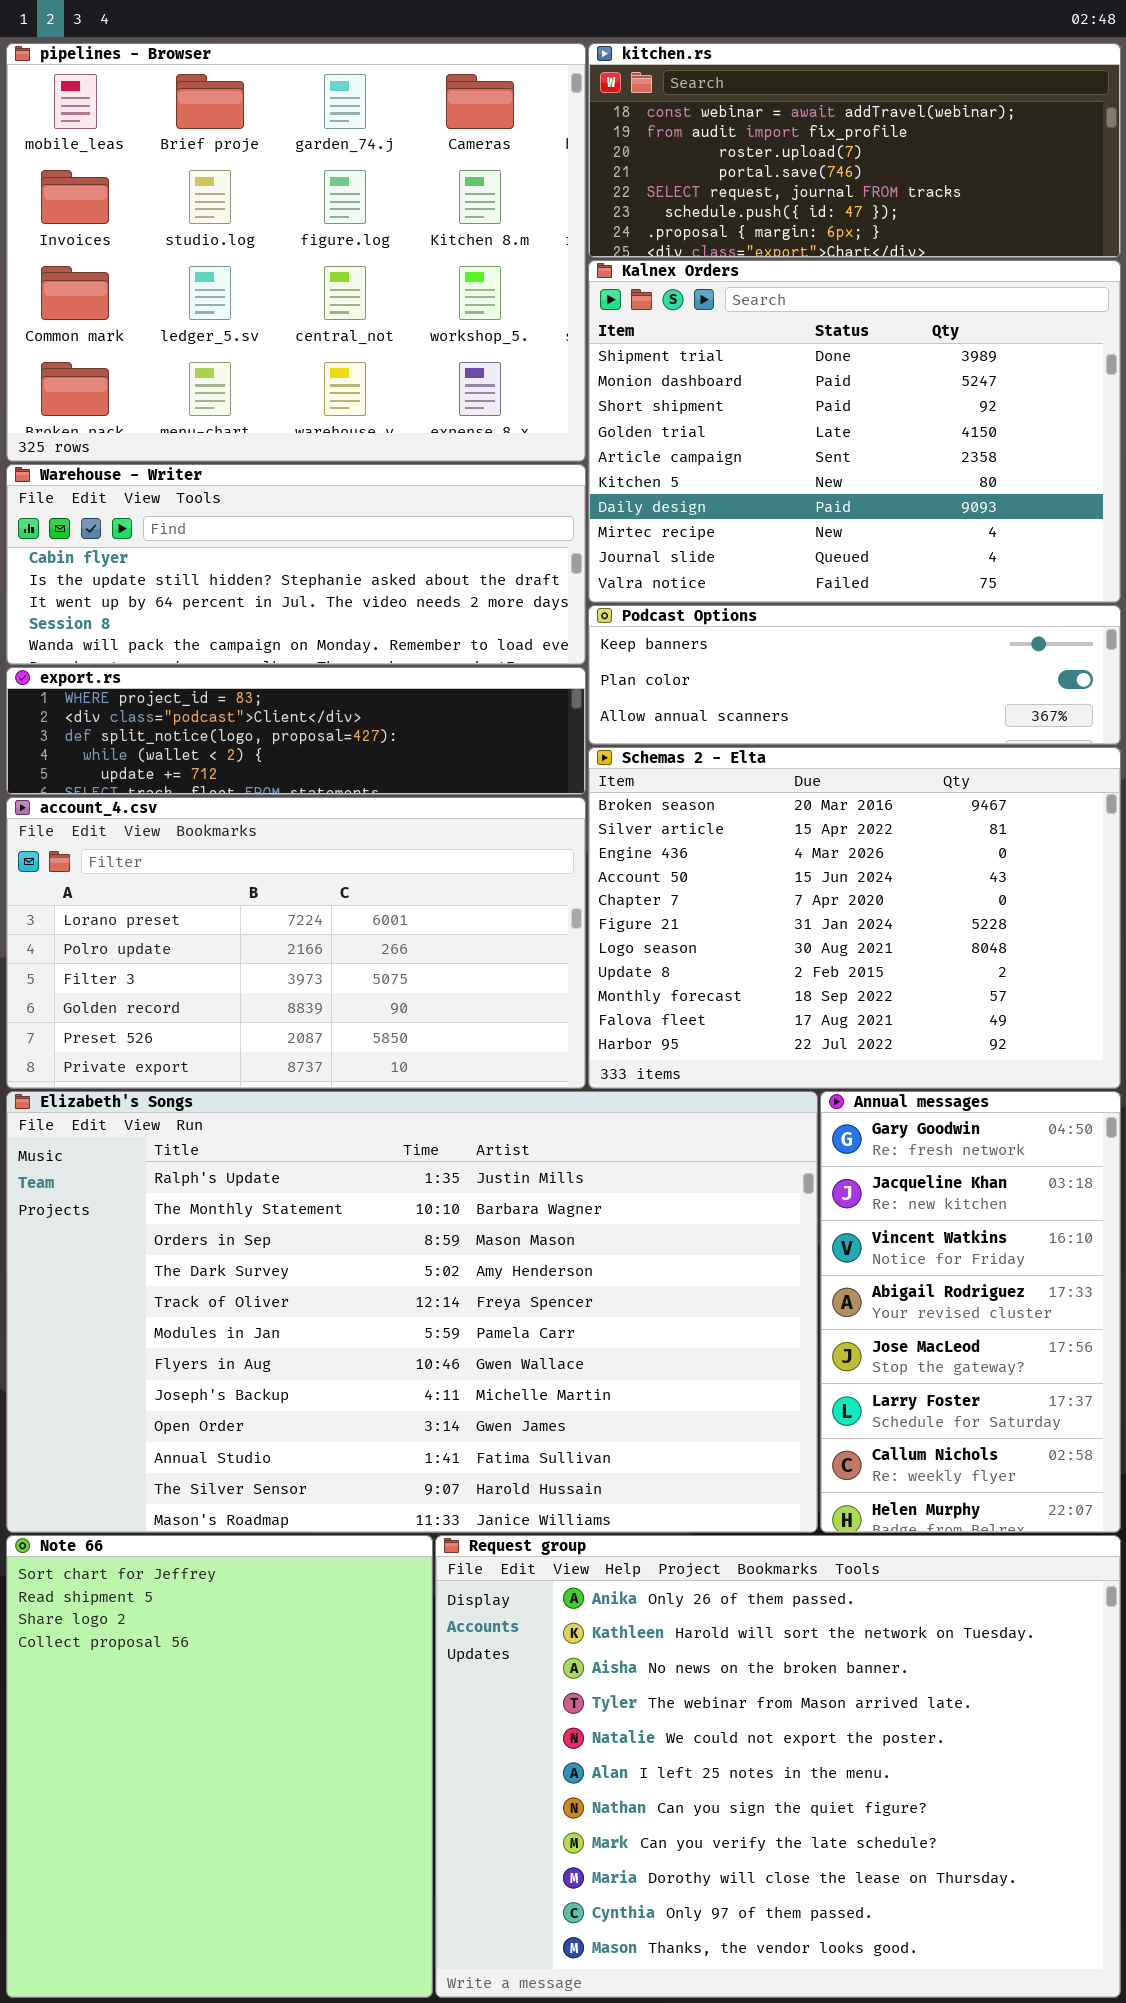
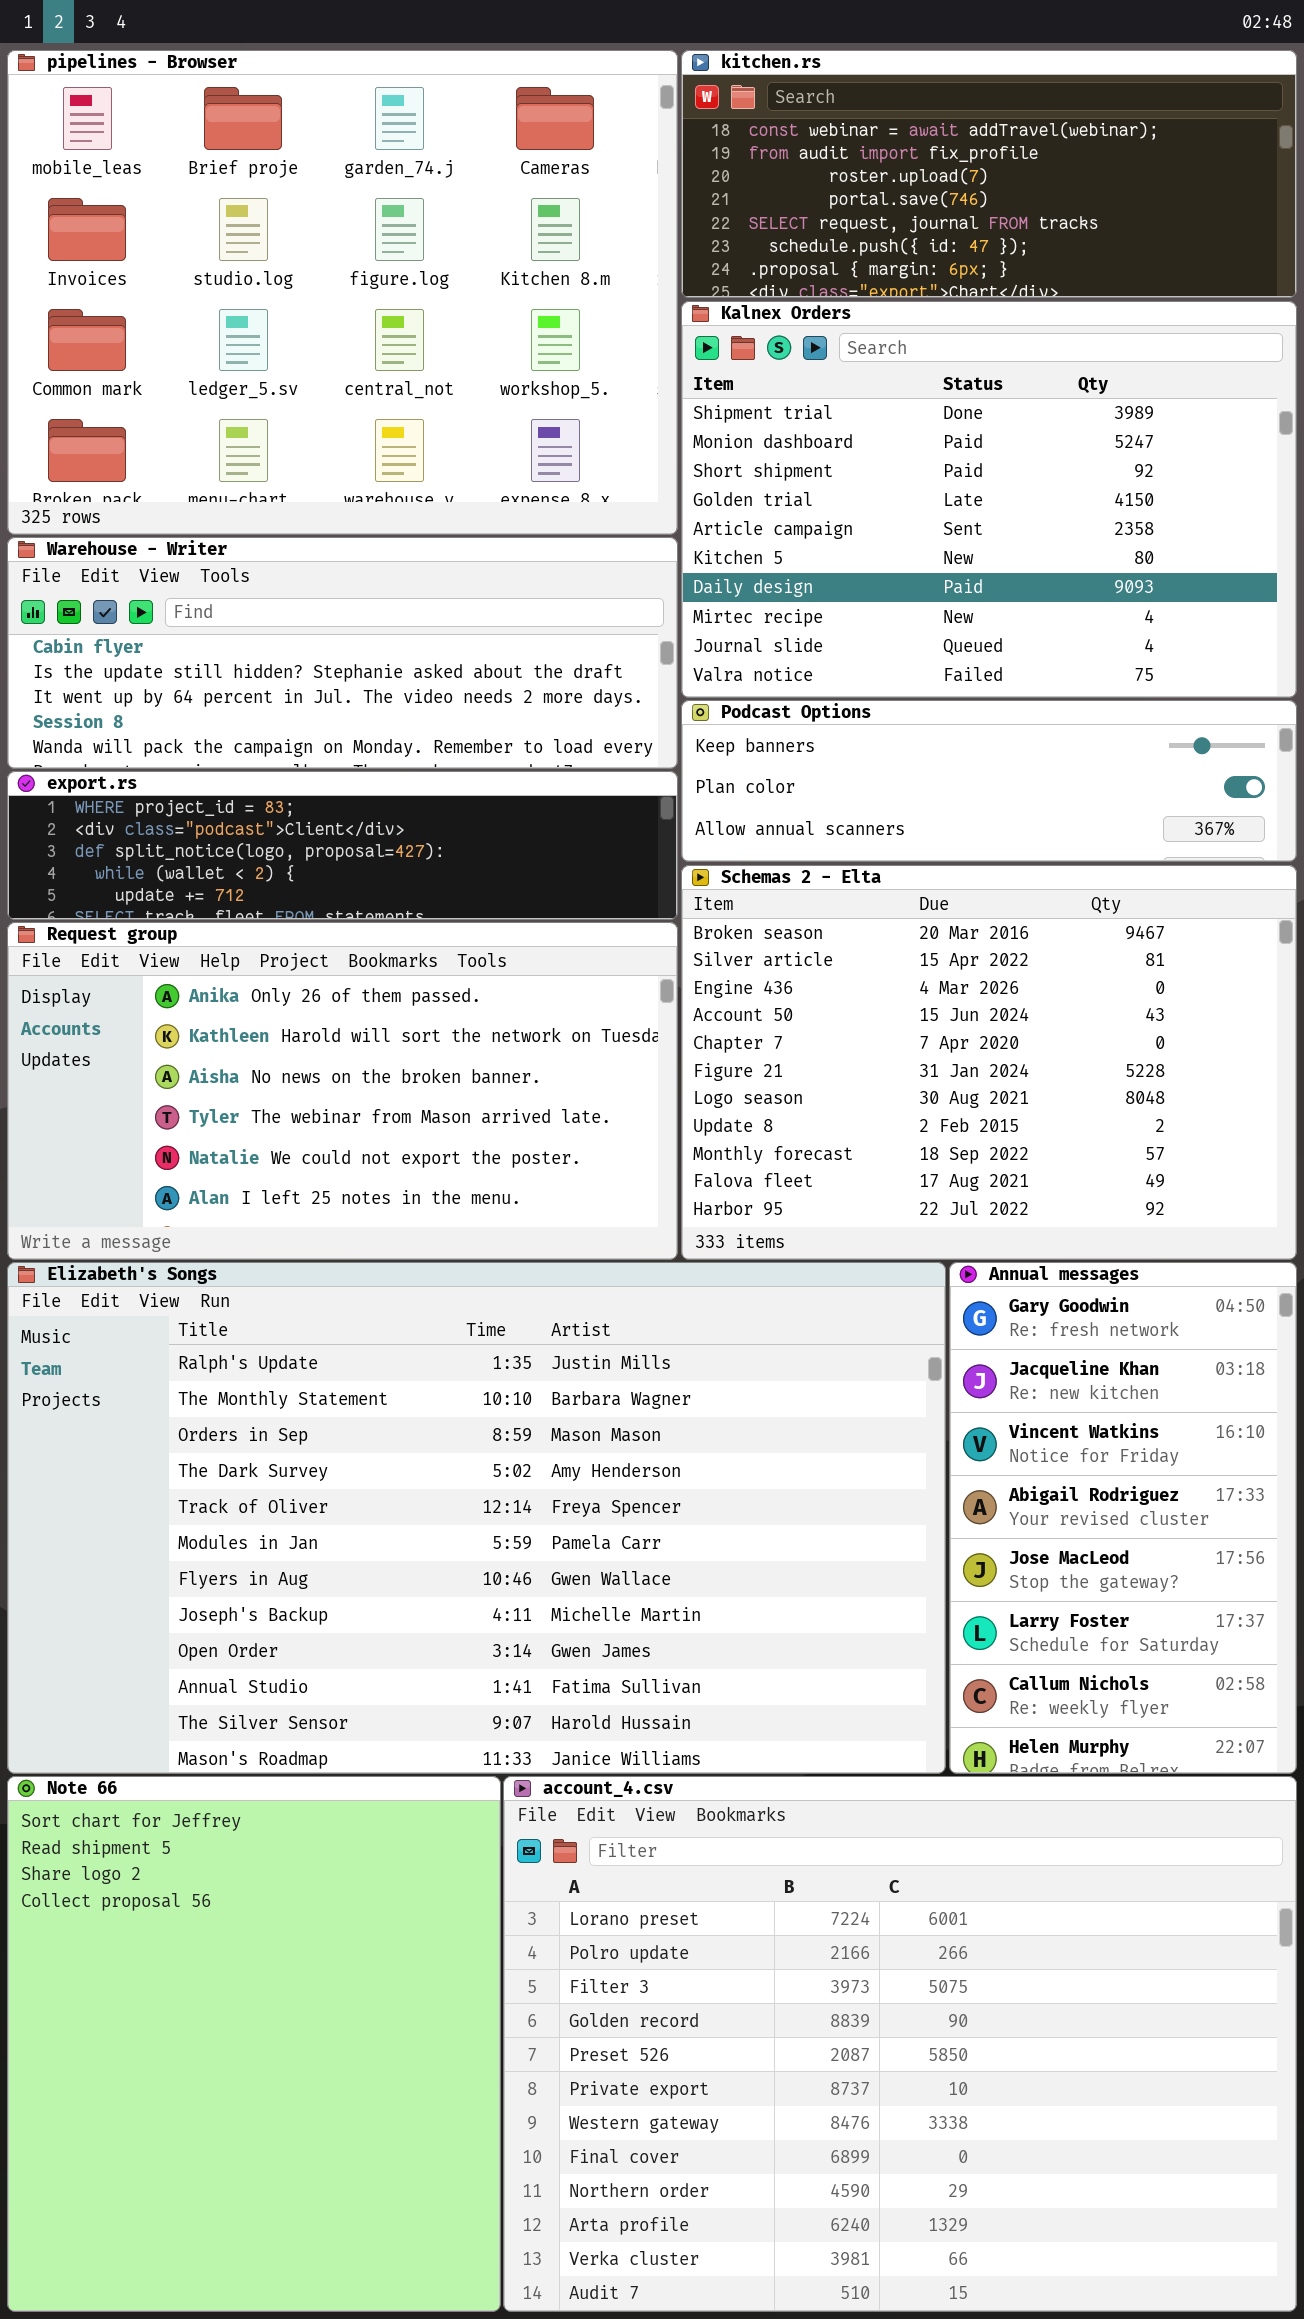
account_4.csv: [6,797,586,1089] -> [503,1776,1297,2312], moved, resized
Request group: [435,1535,1121,1998] -> [7,922,678,1260], moved, resized

